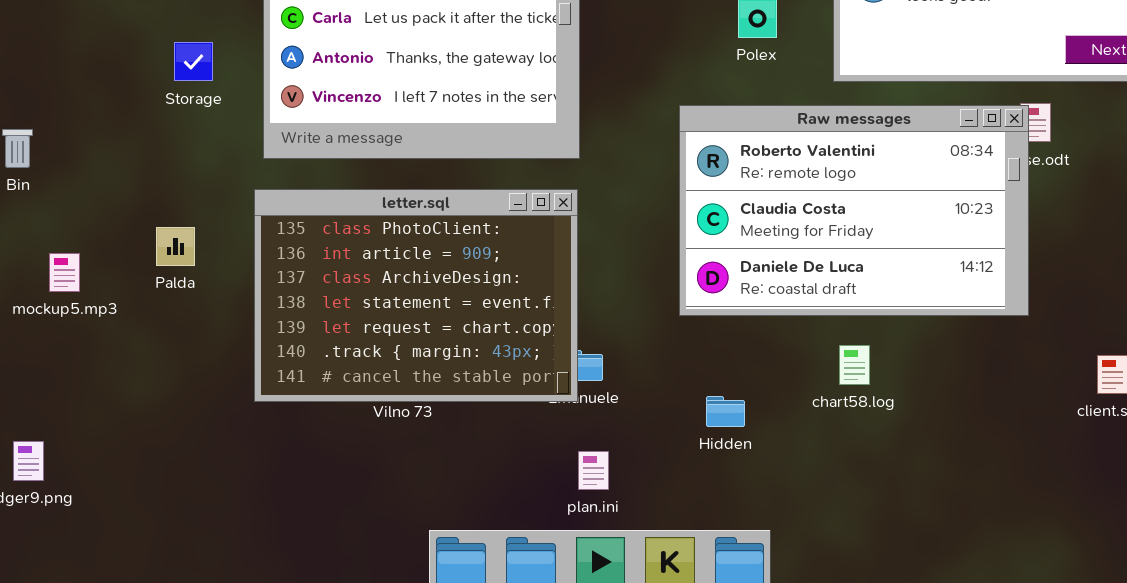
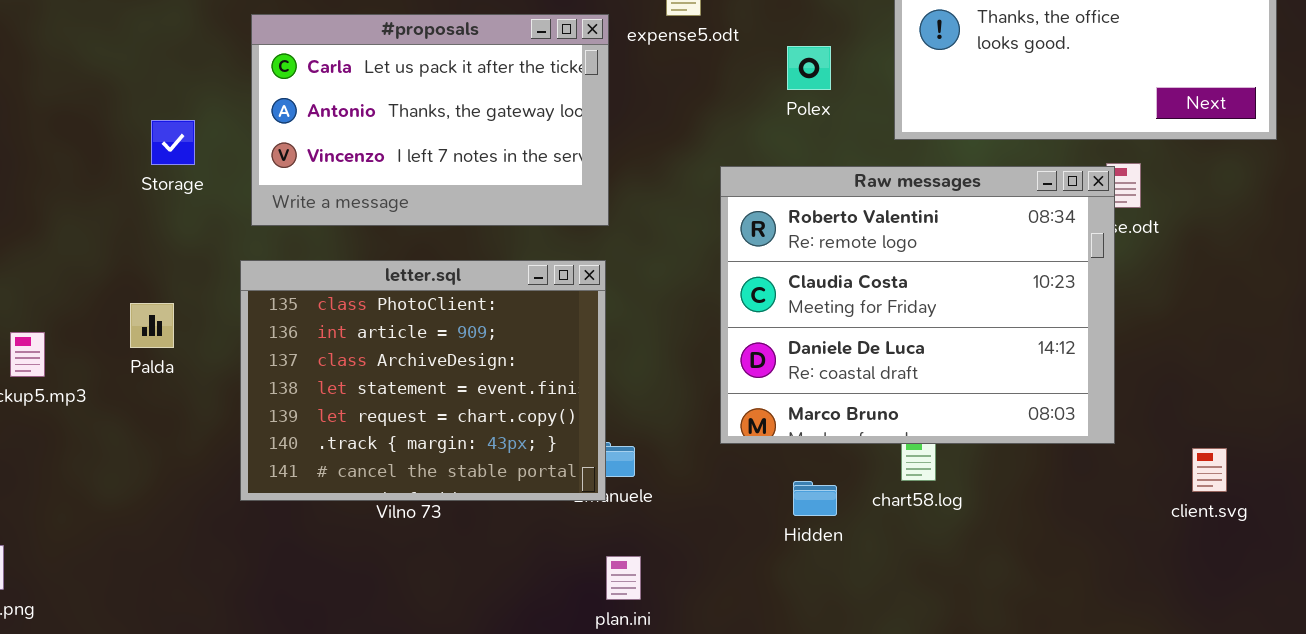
Storage: [174,42,213,81] -> [151,120,195,165], moved
Raw messages: [679,105,1029,316] -> [720,166,1115,444], resized
Hidden: [706,396,745,427] -> [793,481,837,516], moved

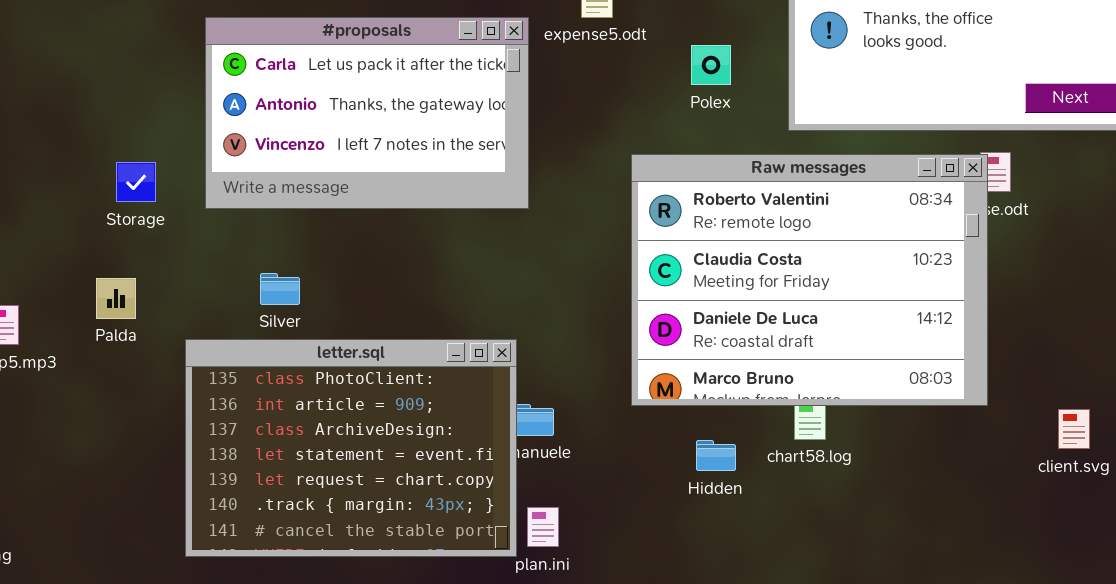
Storage: [151,120,195,165] -> [116,162,156,202], moved
letter.sql: [240,260,606,501] -> [185,339,517,557], moved

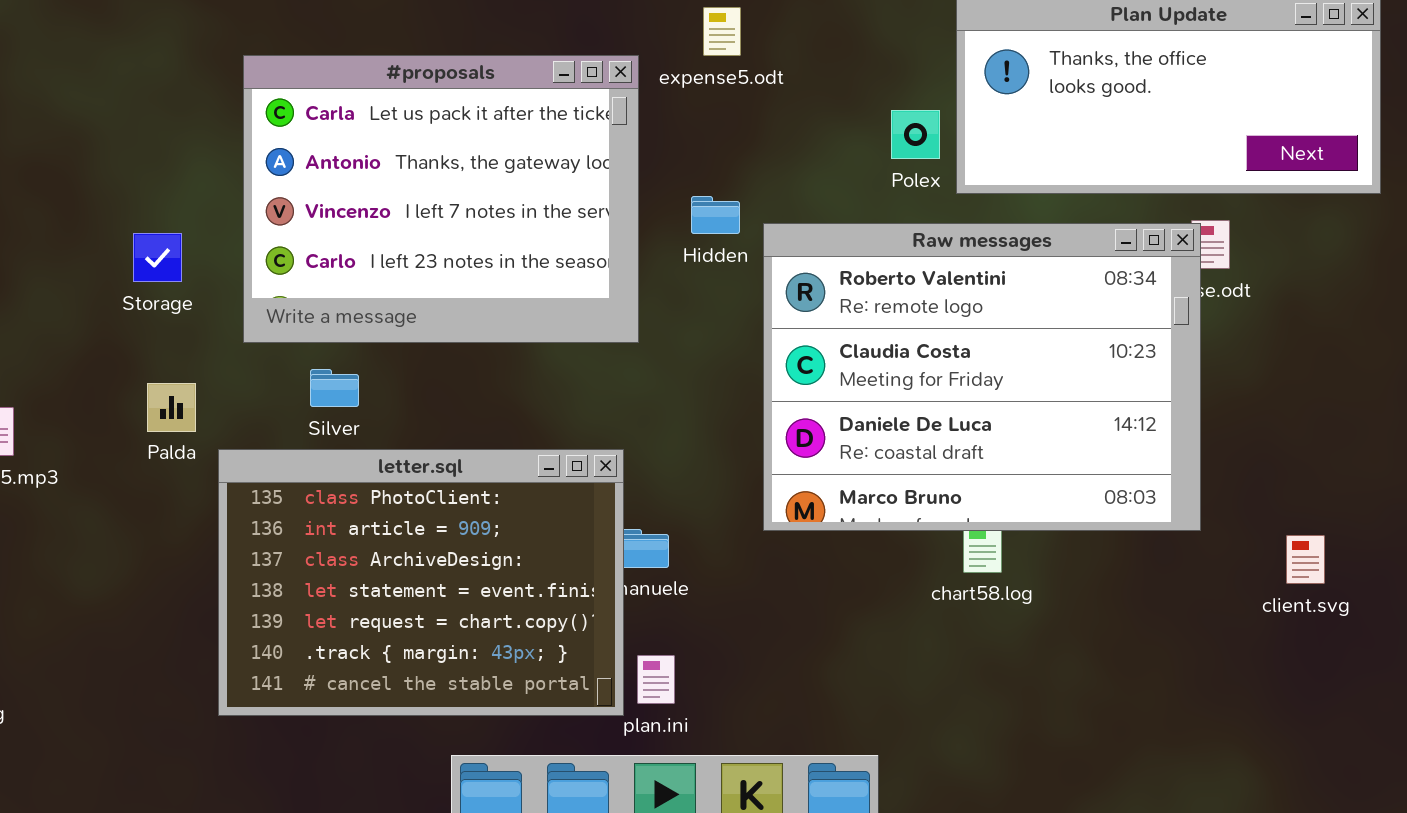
#proposals: [205,17,529,209] -> [243,55,639,343], resized
Polex: [691,45,731,85] -> [891,110,940,159], moved
Palda: [96,278,136,319] -> [147,383,196,432], moved
Hidden: [696,440,736,471] -> [691,196,740,234], moved

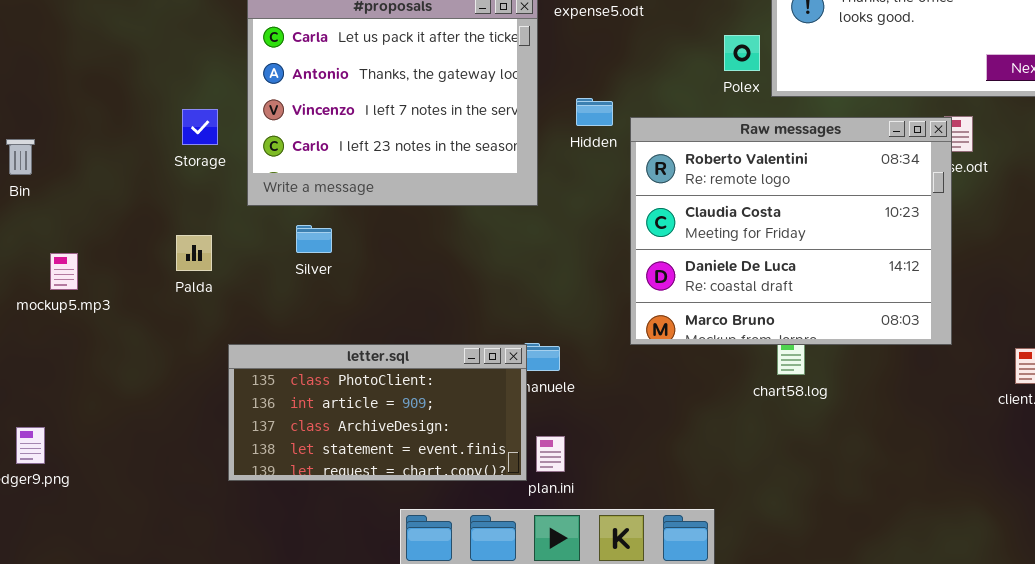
Storage: [133,233,182,282] -> [182,109,218,145], moved
letter.sql: [218,449,624,716] -> [228,344,527,481], resized

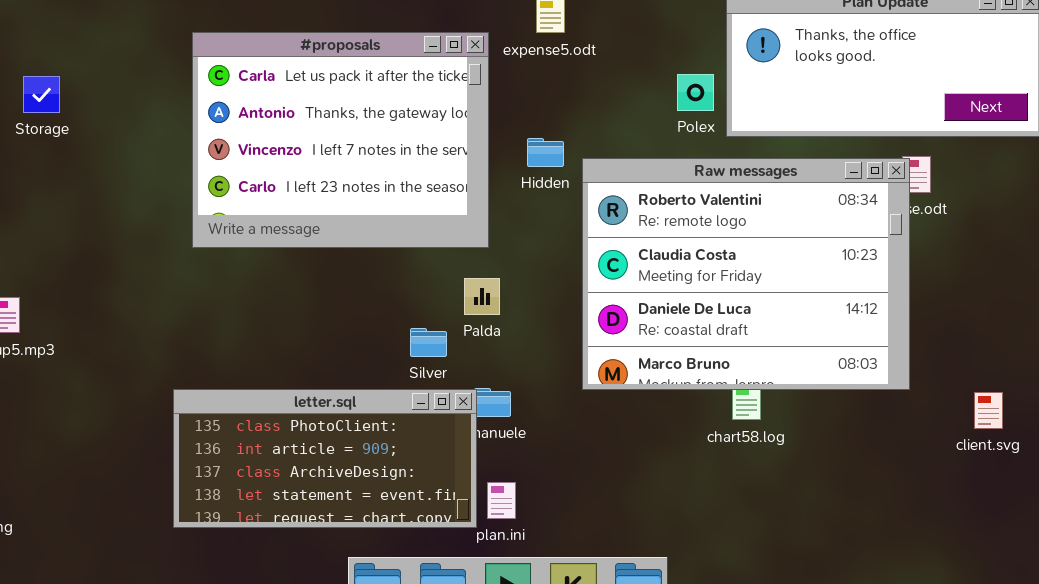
Storage: [182,109,218,145] -> [23,76,60,113], moved
Silver: [296,225,332,253] -> [410,328,447,357], moved
Palda: [176,235,212,271] -> [464,278,500,315], moved

